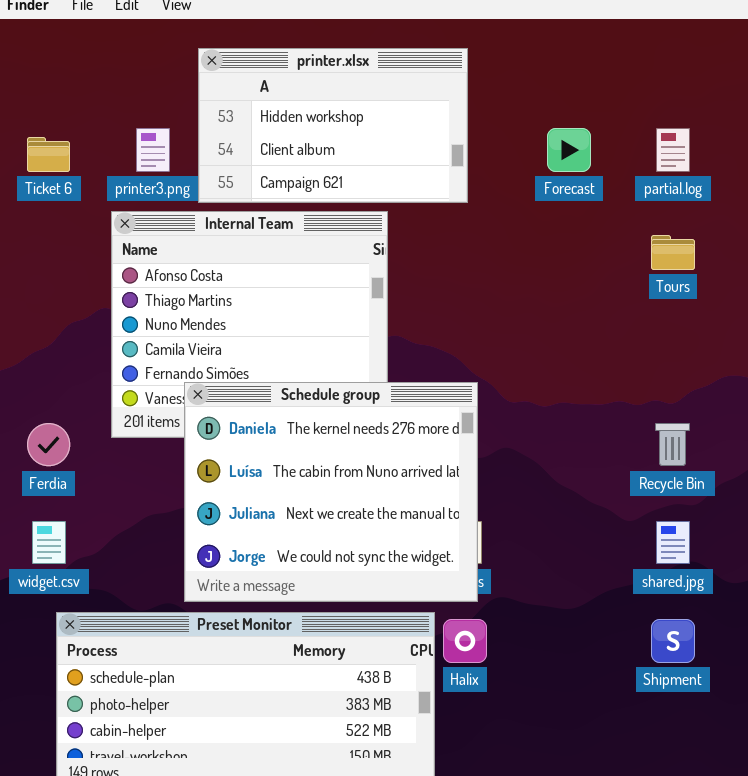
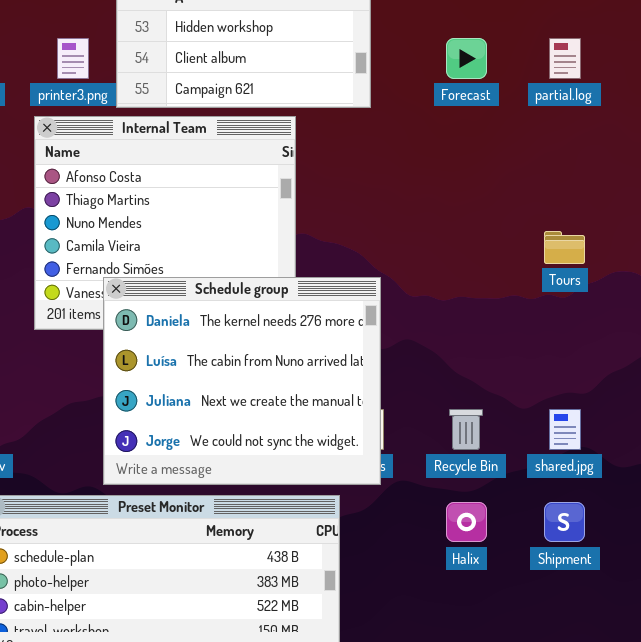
Tours: [651,235,695,270] -> [544,231,585,264], moved
Recycle Bin: [655,423,690,466] -> [449,409,483,450], moved
Halix: [443,619,487,663] -> [446,502,487,542], moved

